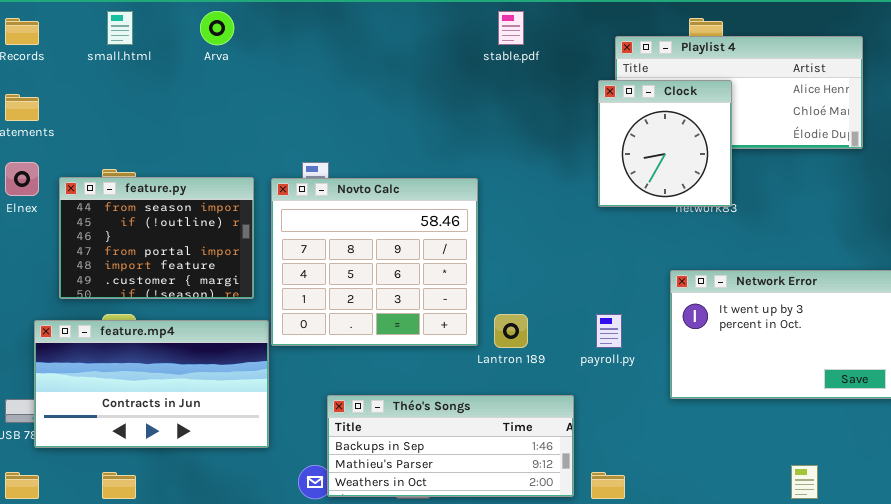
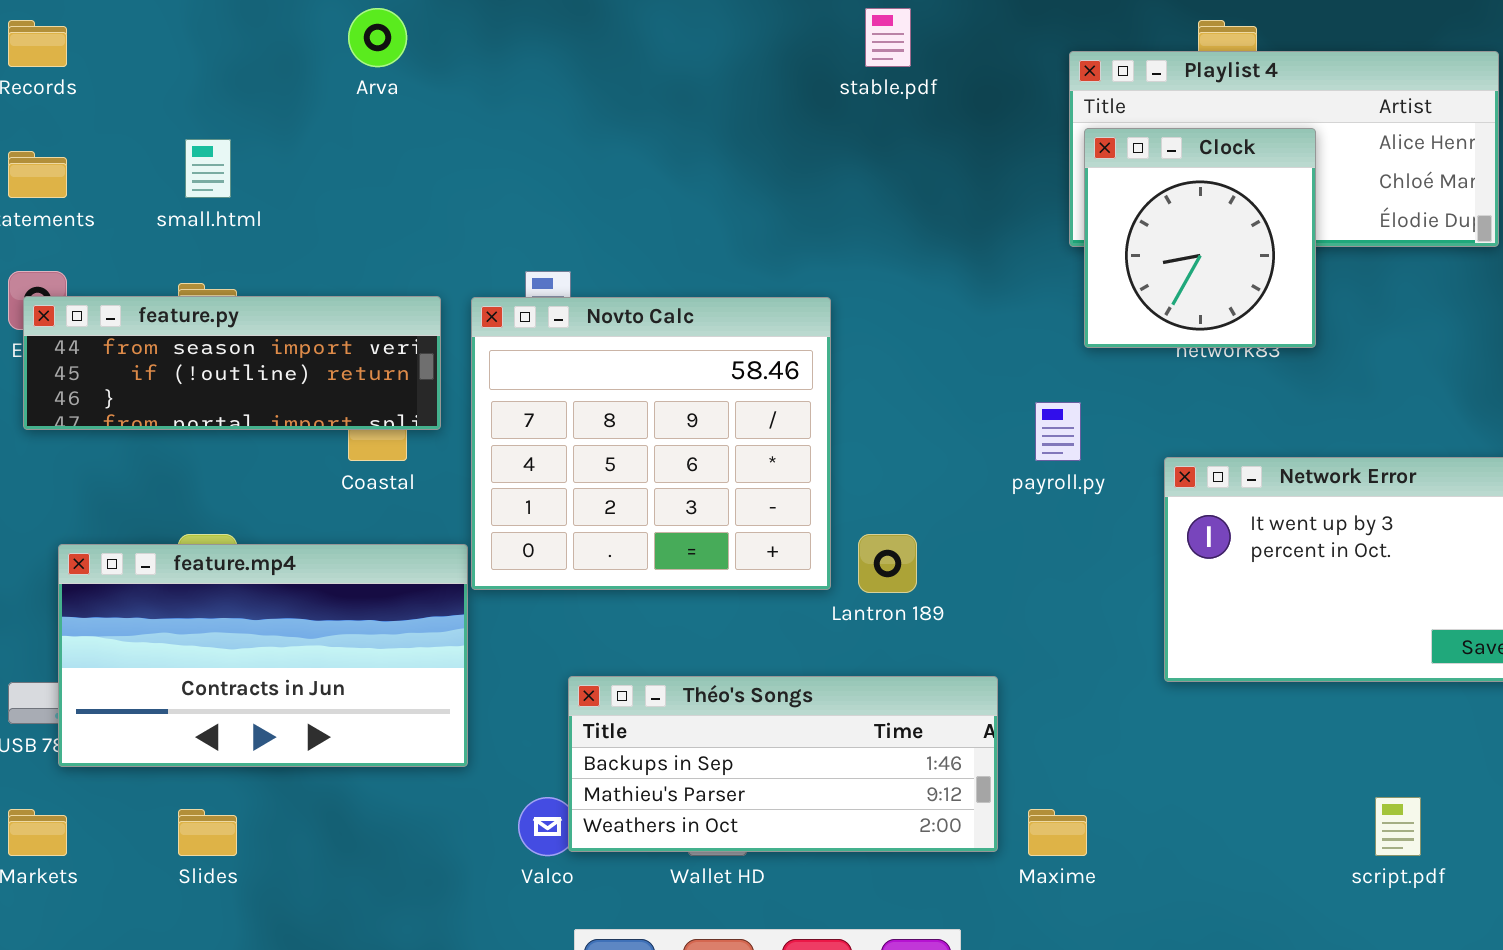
small.html: [107,11,133,45] -> [185,139,231,198], moved
Clock: [598,80,732,207] -> [1084,128,1316,348], moved
feature.py: [59,177,254,299] -> [23,296,441,430], resized
payroll.py: [596,314,622,348] -> [1035,402,1081,461], moved

